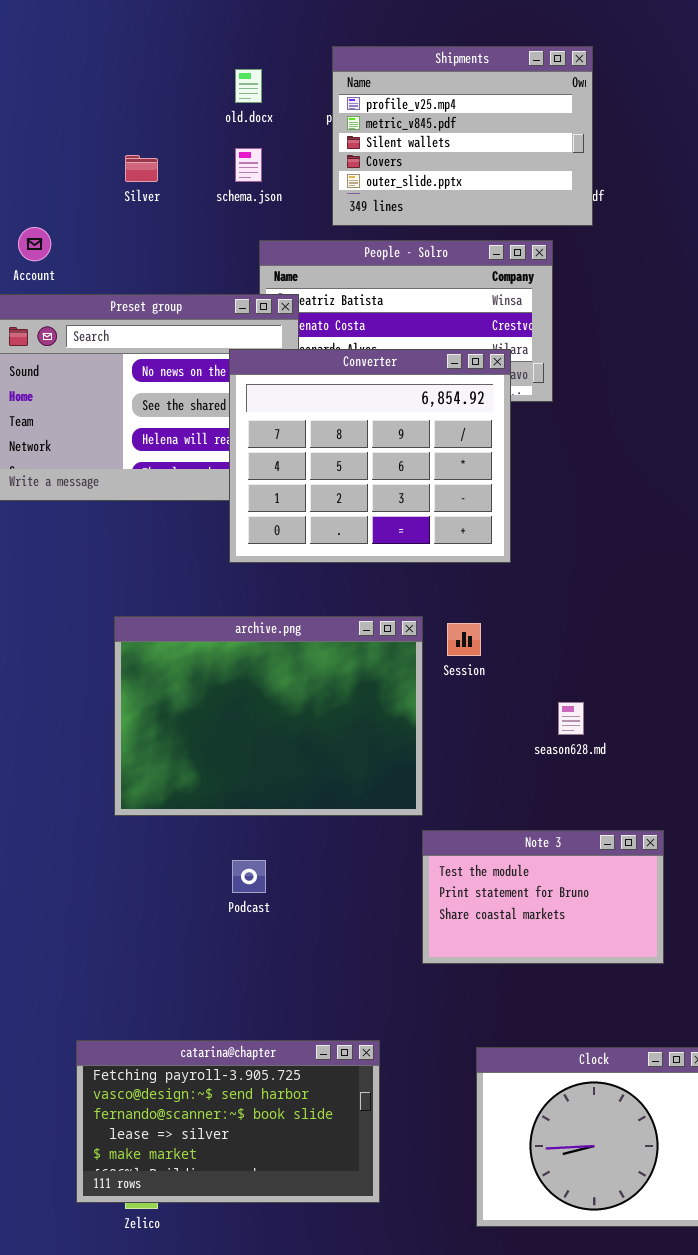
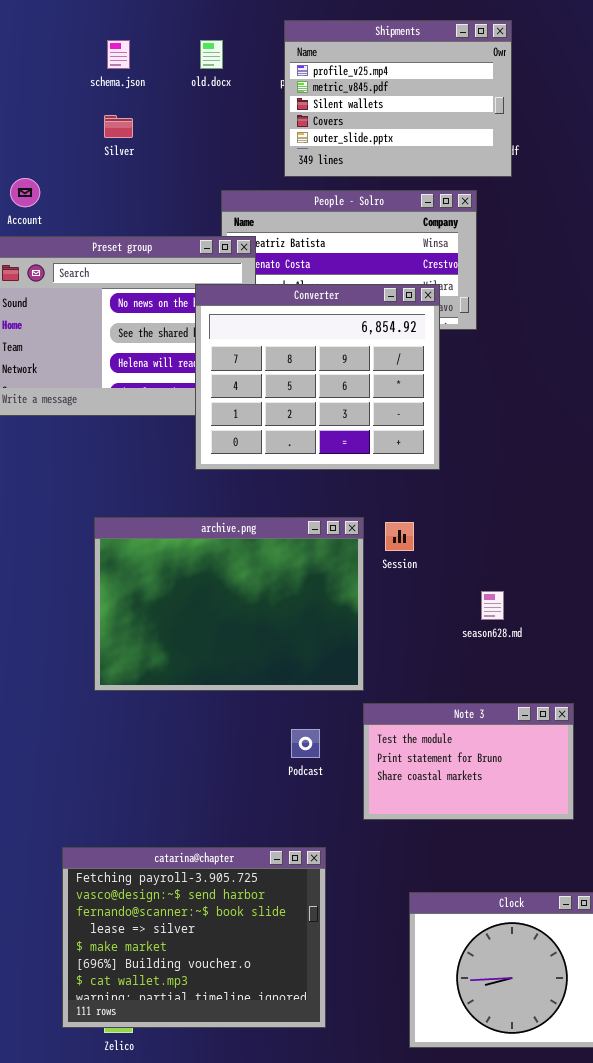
schema.json: [235,148,262,182] -> [107,40,130,69], moved
Podcast: [232,860,266,893] -> [291,729,320,758], moved
catarina@chapter: [76,1040,380,1203] -> [62,847,326,1028], resized

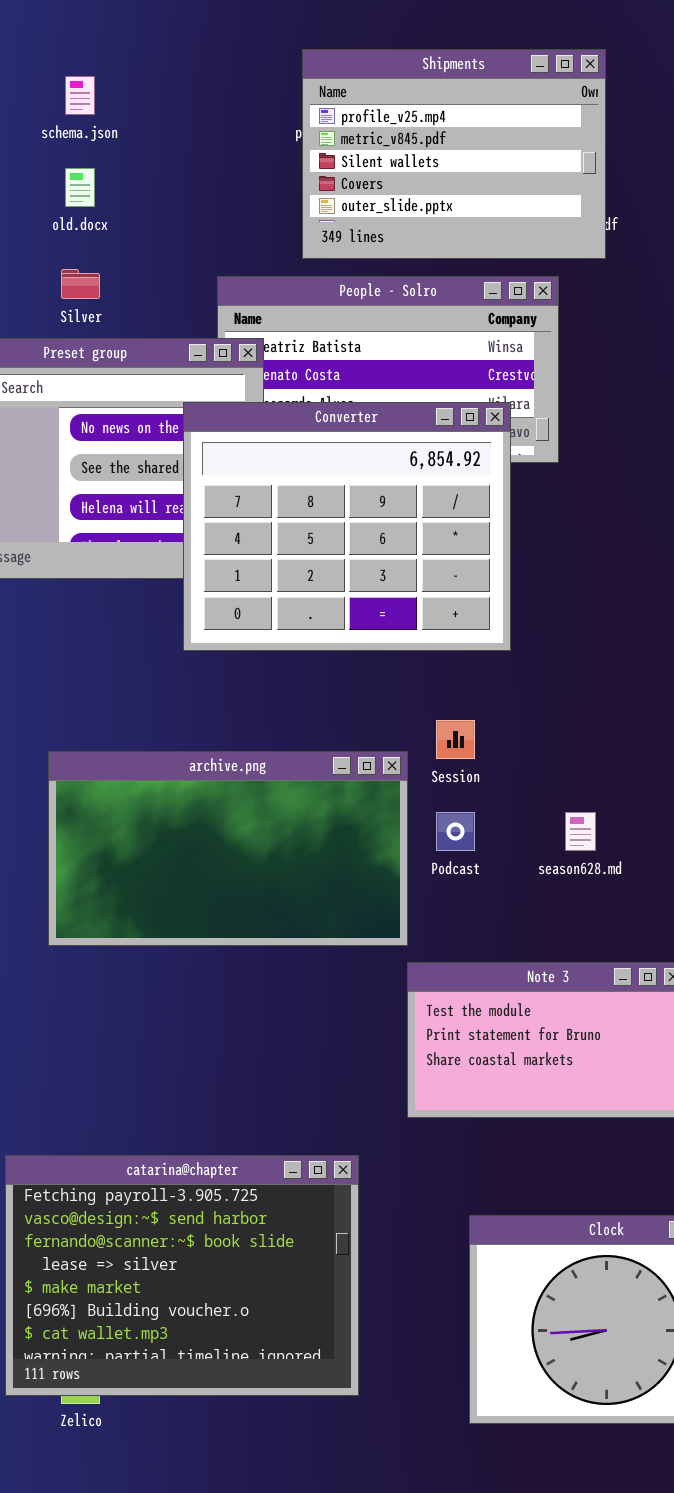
old.docx: [200,40,223,69] -> [65,168,95,207], moved
Silver: [104,115,133,138] -> [61,269,100,299], moved
archive.png: [94,517,364,691] -> [48,751,408,946], resized
Podcast: [291,729,320,758] -> [436,812,475,851], moved

